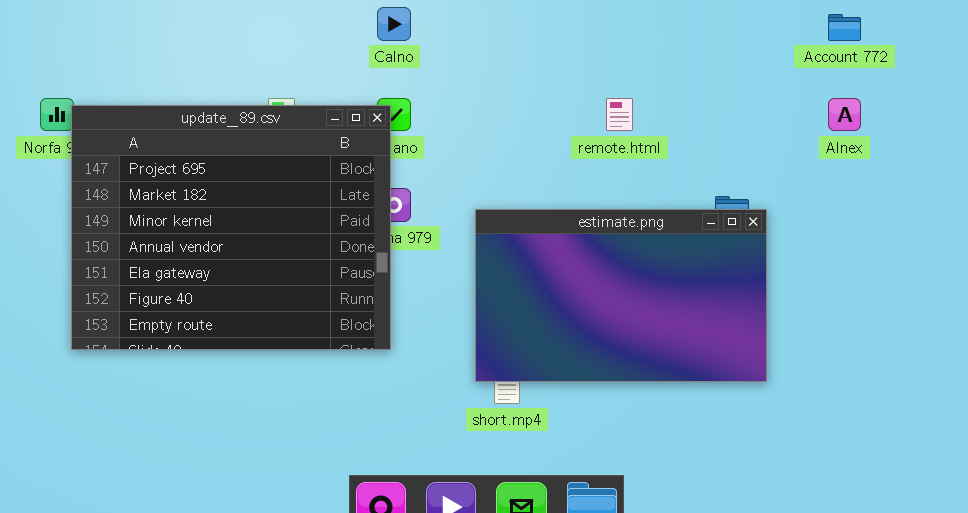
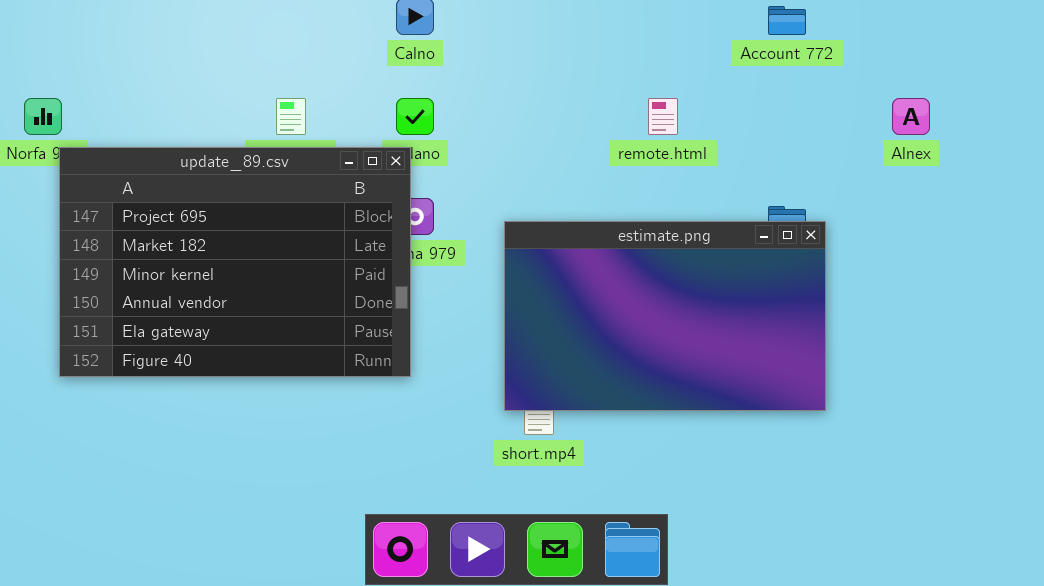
Account 772: [828,14,861,41] -> [768,6,806,35], moved
update_89.csv: [71,105,391,350] -> [59,147,411,377], resized

